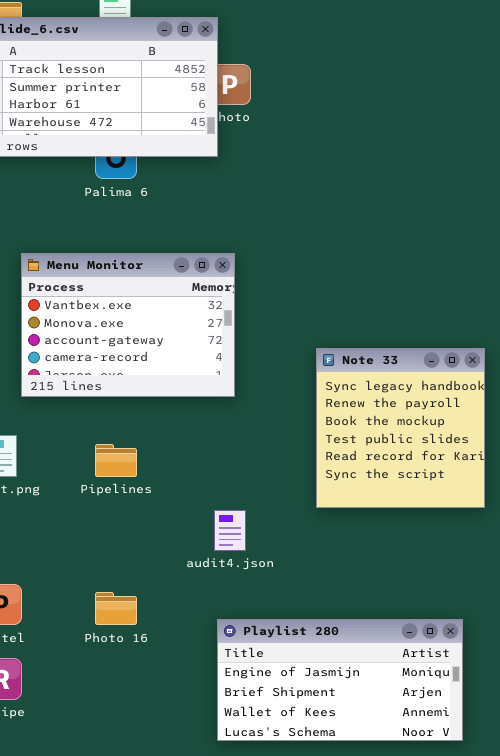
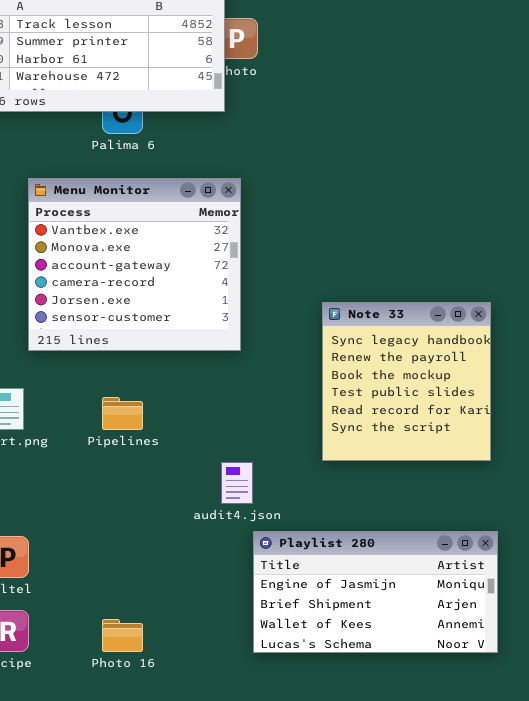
Menu Monitor: [21,253,235,397] -> [28,178,241,351], resized
Photo 16: [95,592,137,625] -> [102,619,143,652], moved
Playlist 280: [217,619,463,741] -> [253,531,498,653], moved

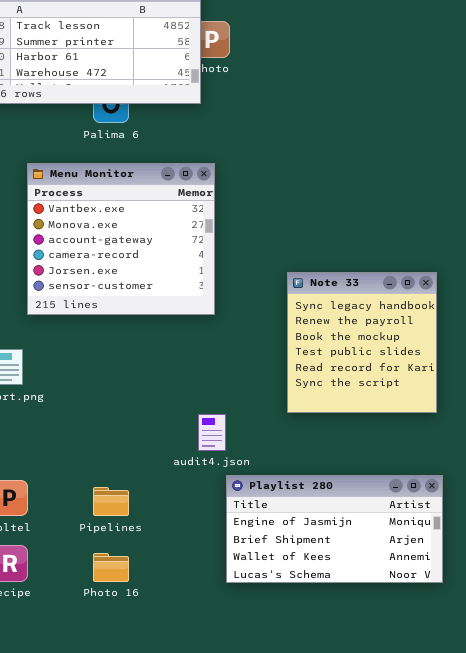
Pipelines: [102,397,143,430] -> [93,487,129,516], moved

